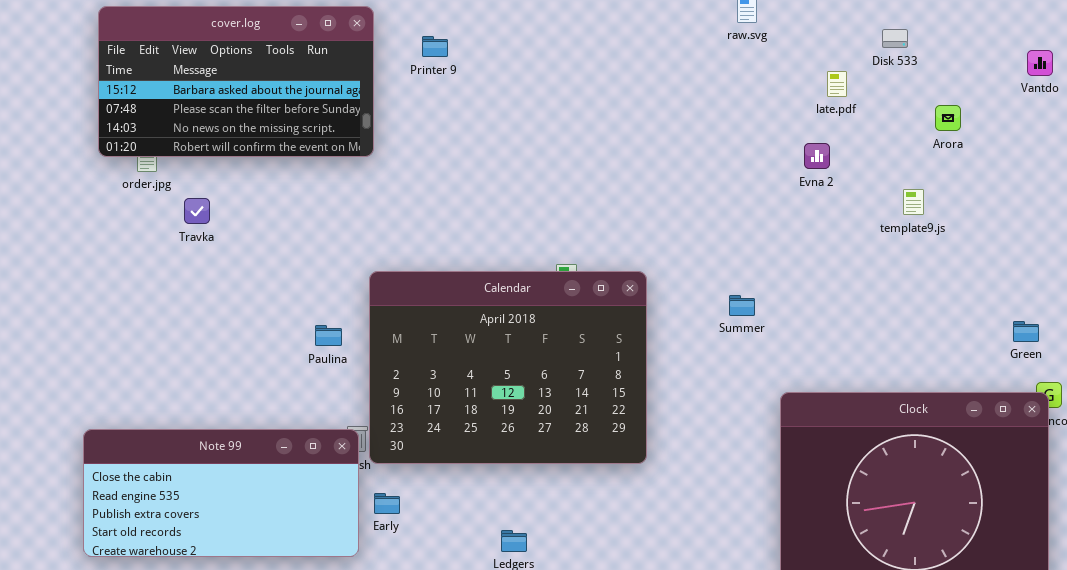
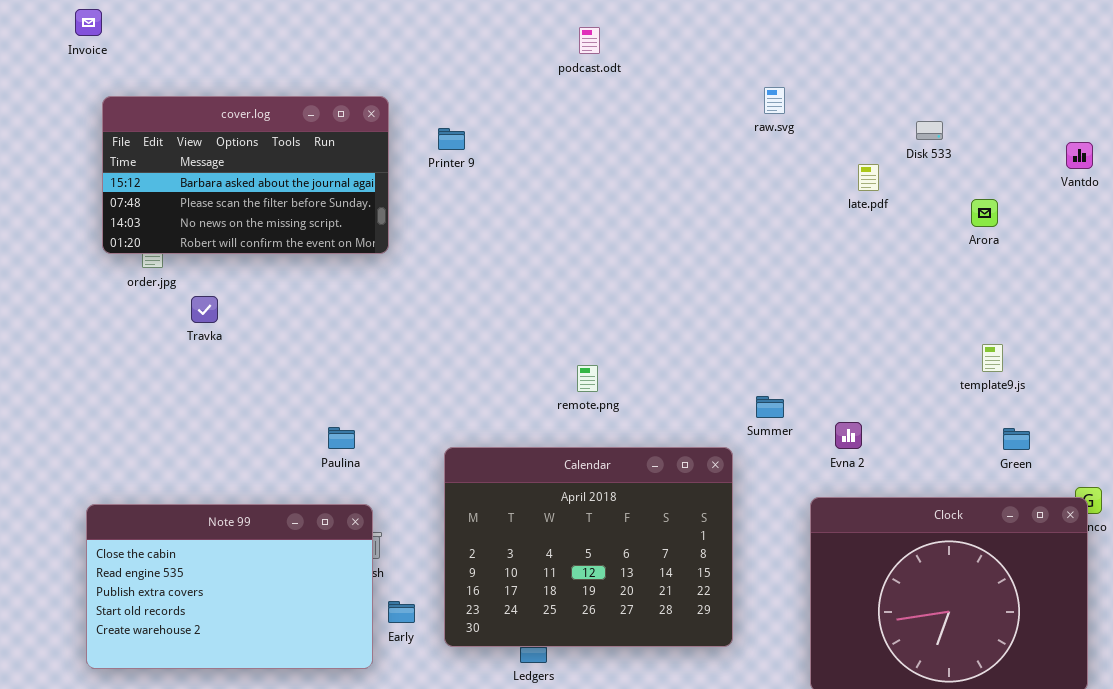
Evna 2: [804,143,830,169] -> [835,422,862,449], moved
template9.js: [903,189,924,215] -> [982,344,1003,372], moved
Calendar: [369,271,647,464] -> [444,447,733,647], moved
Green: [1013,321,1039,342] -> [1003,428,1030,450], moved
Note 99: [83,429,359,557] -> [86,504,373,669], resized

